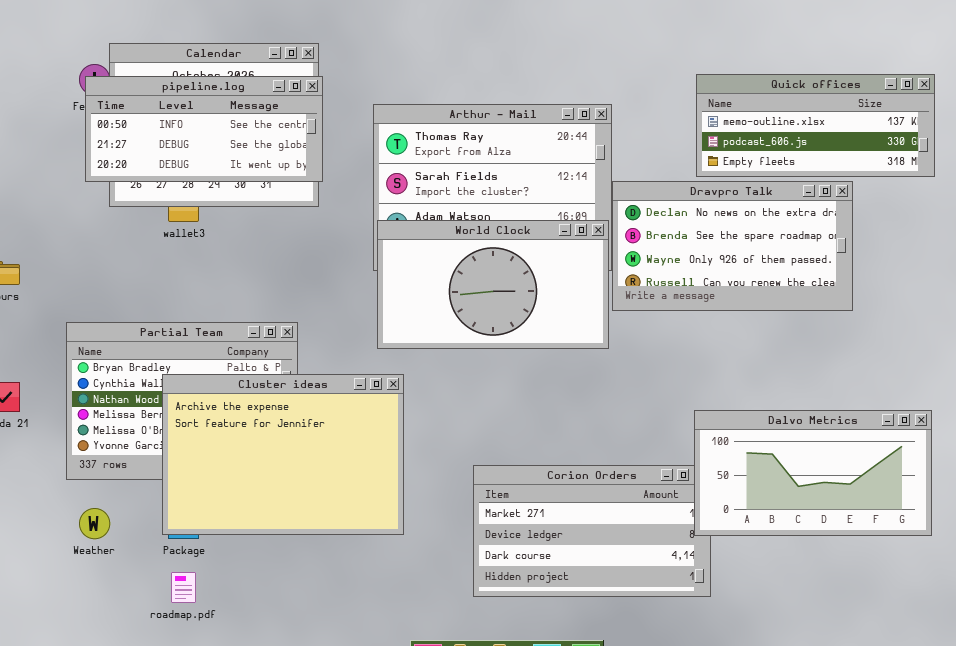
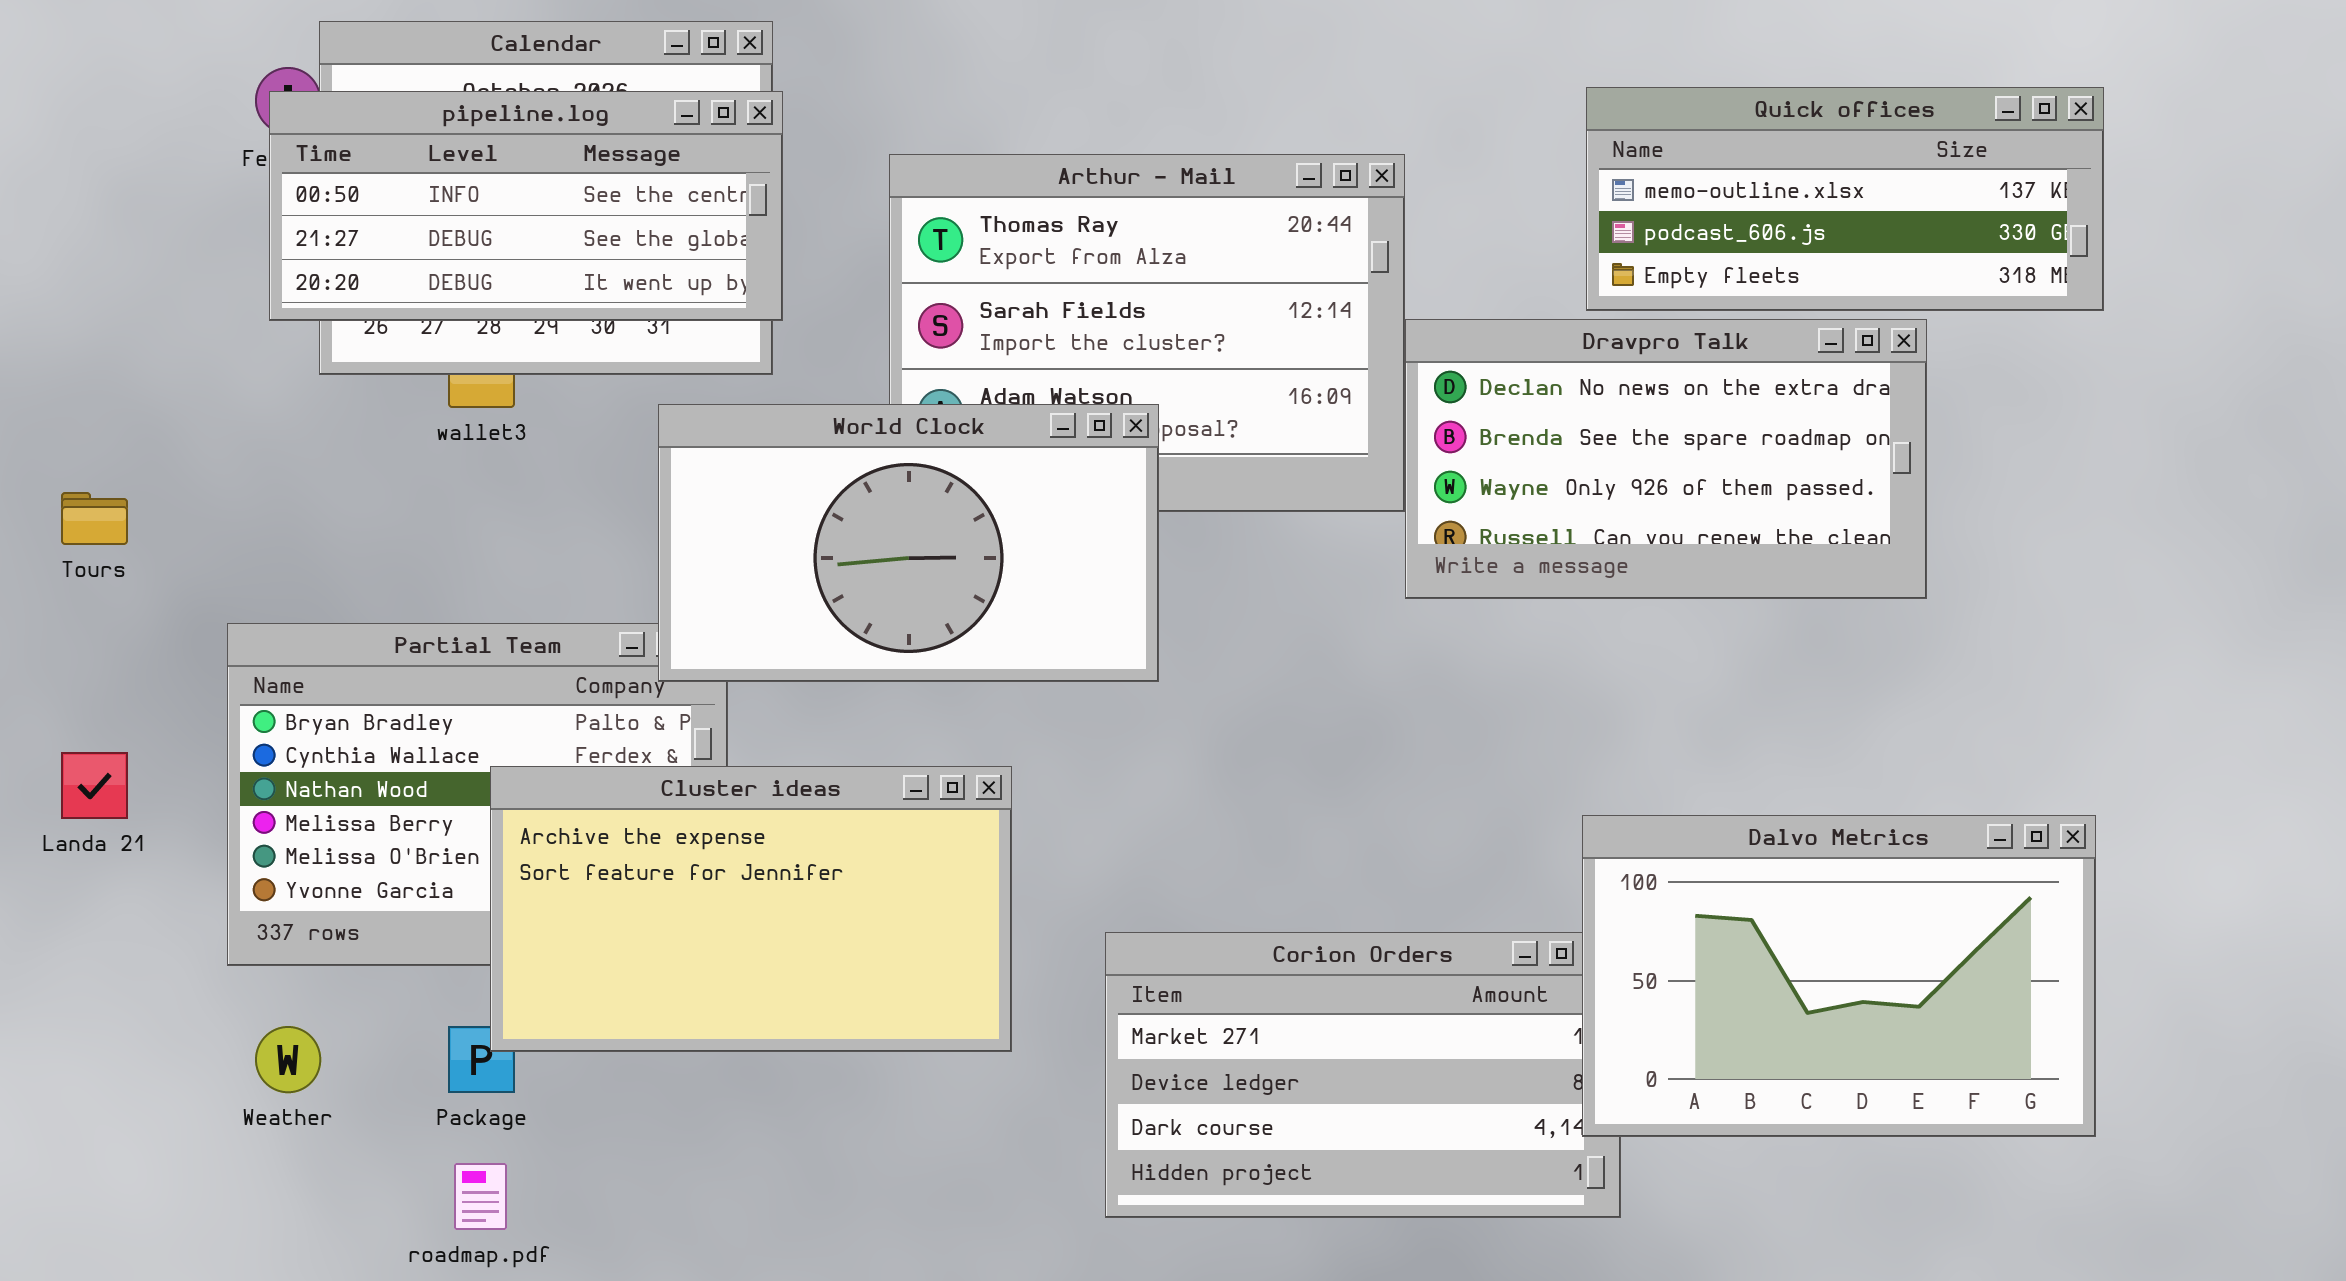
World Clock: [377,220,609,349] -> [658,404,1159,682], moved
Cluster ideas: [162,374,404,535] -> [490,766,1012,1052], moved, resized
Dalvo Metrics: [694,410,932,536] -> [1582,815,2096,1137], resized

